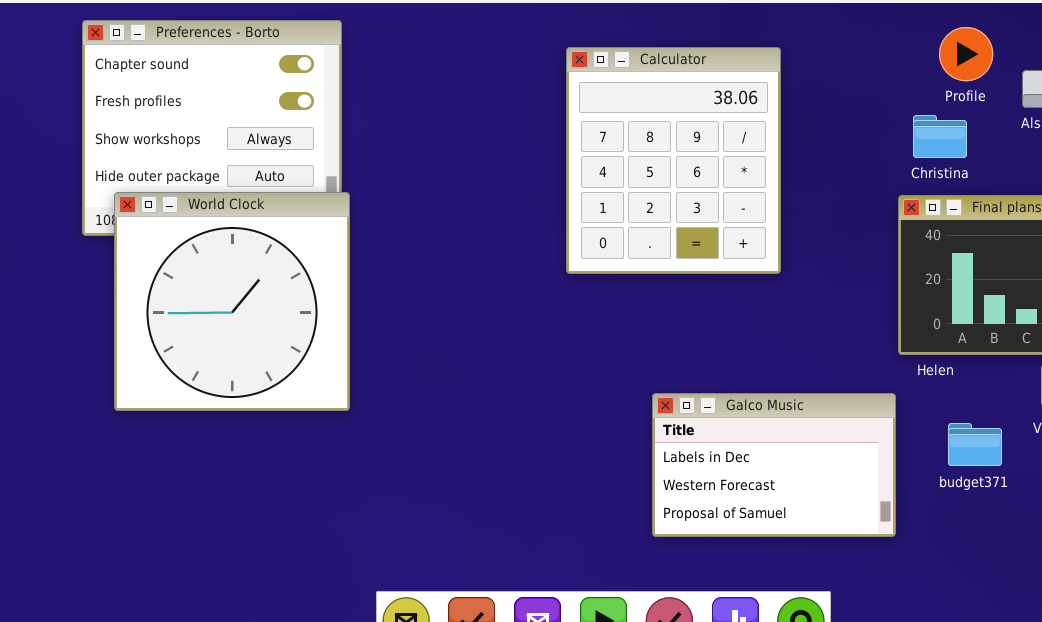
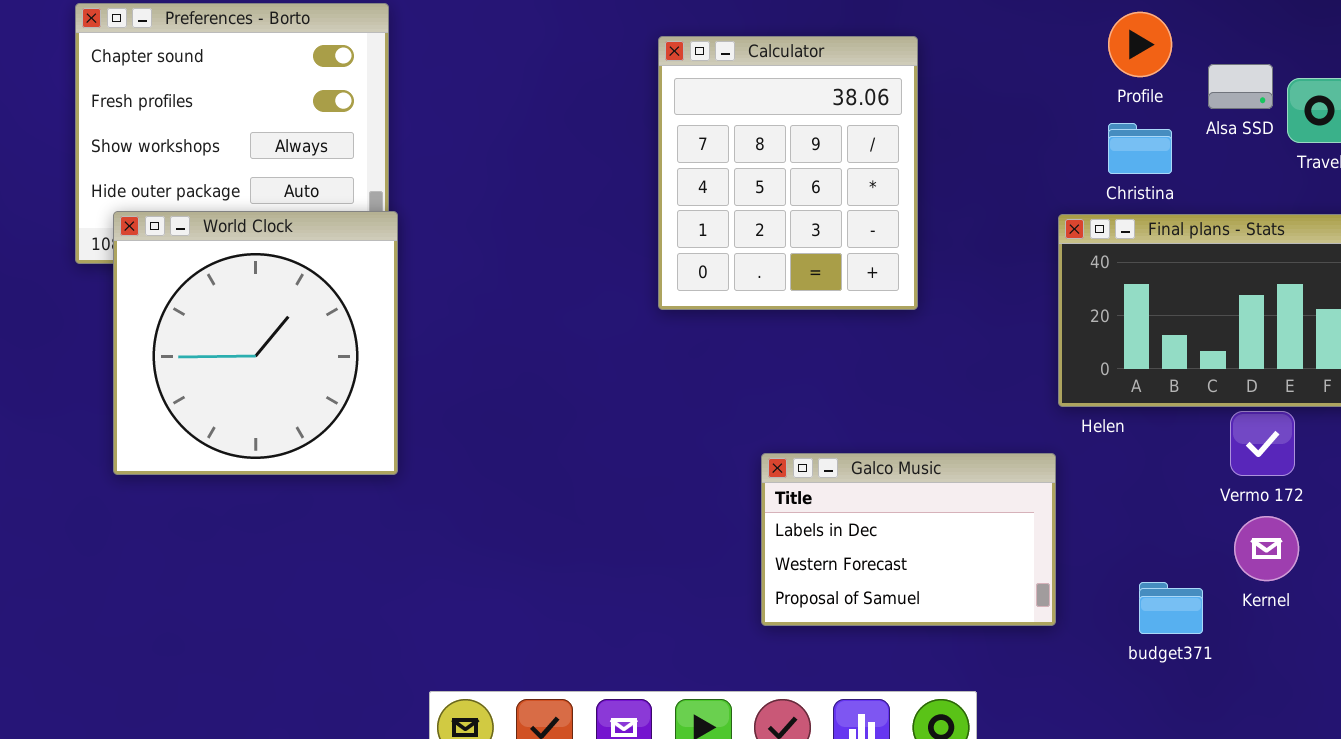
Christina: [913,115,967,158] -> [1108,123,1172,174], moved
budget371: [948,423,1002,466] -> [1139,582,1203,634], moved

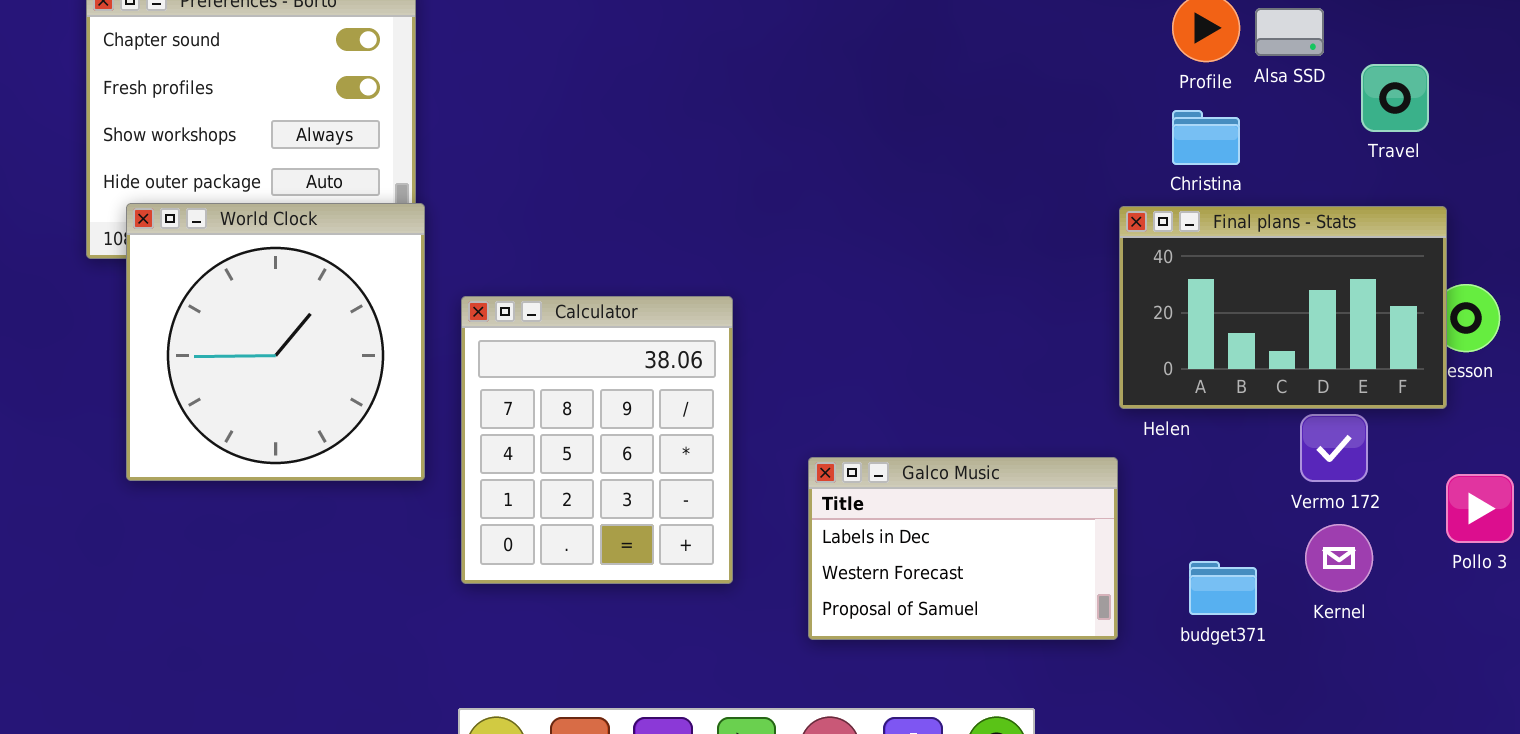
Calculator: [658,36,918,310] -> [461,296,733,584], moved
Alsa SSD: [1208,64,1273,109] -> [1255,8,1324,56], moved
budget371: [1139,582,1203,634] -> [1189,561,1257,615], moved

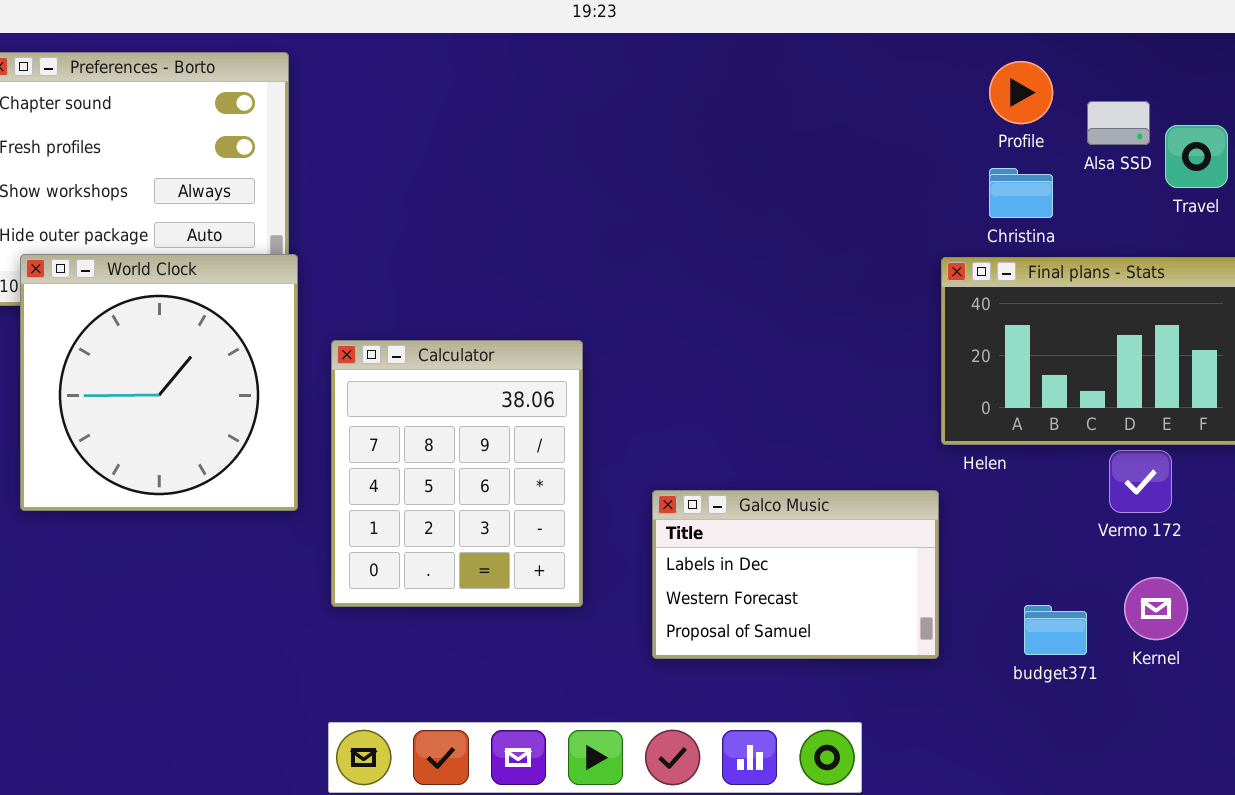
Alsa SSD: [1255,8,1324,56] -> [1087,101,1150,145], moved
Kernel: [1305,524,1373,592] -> [1124,577,1188,640], moved
budget371: [1189,561,1257,615] -> [1024,605,1087,655], moved

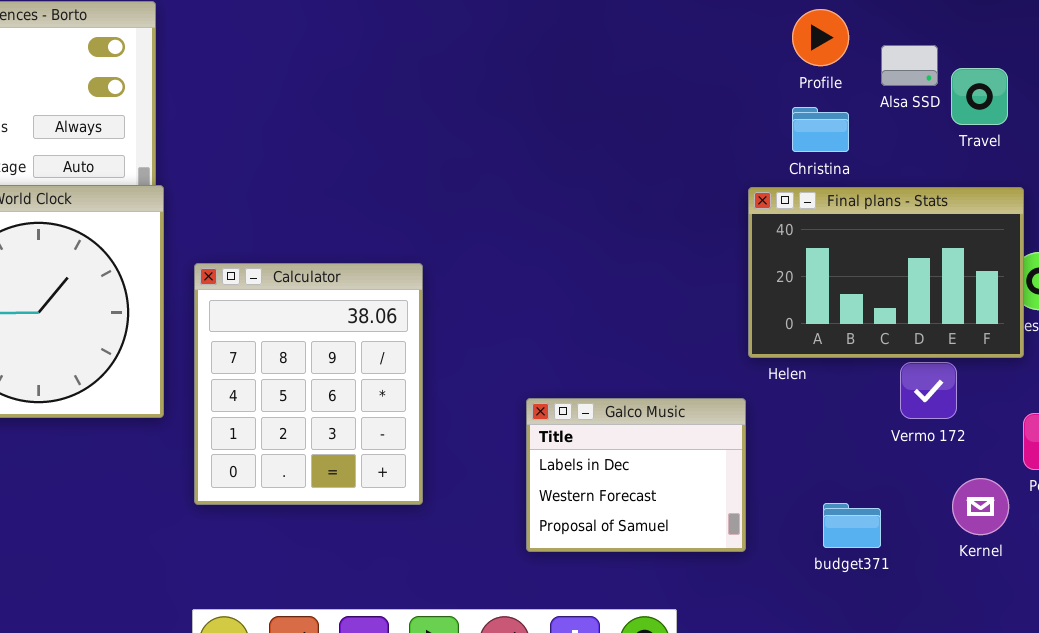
Galco Music: [652,490,939,659] -> [526,398,746,552], resized
Kernel: [1124,577,1188,640] -> [952,478,1009,535], moved

